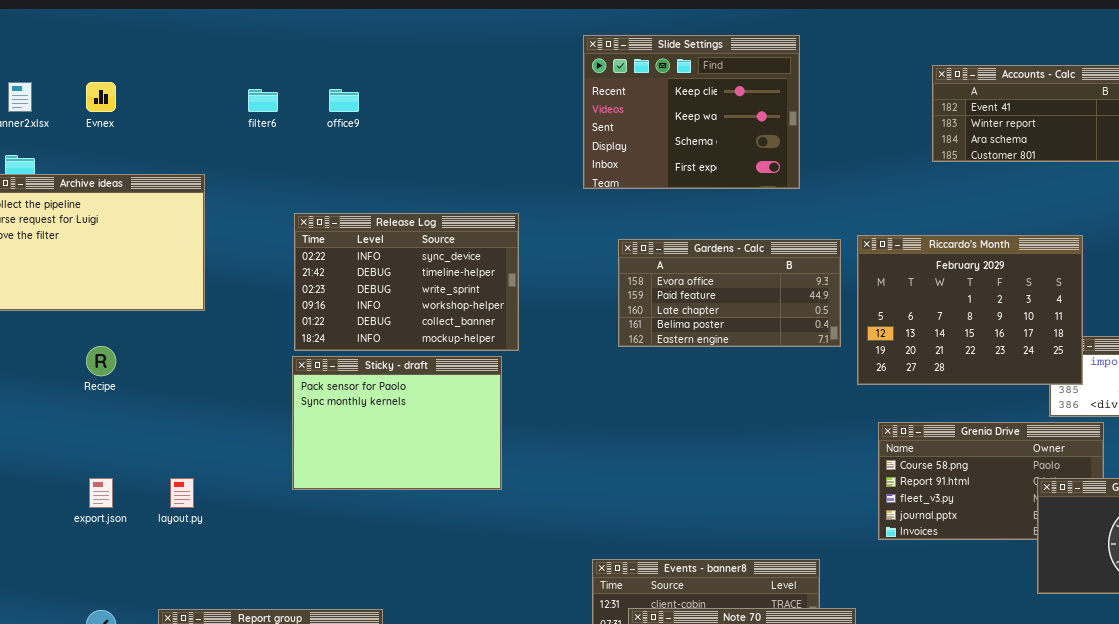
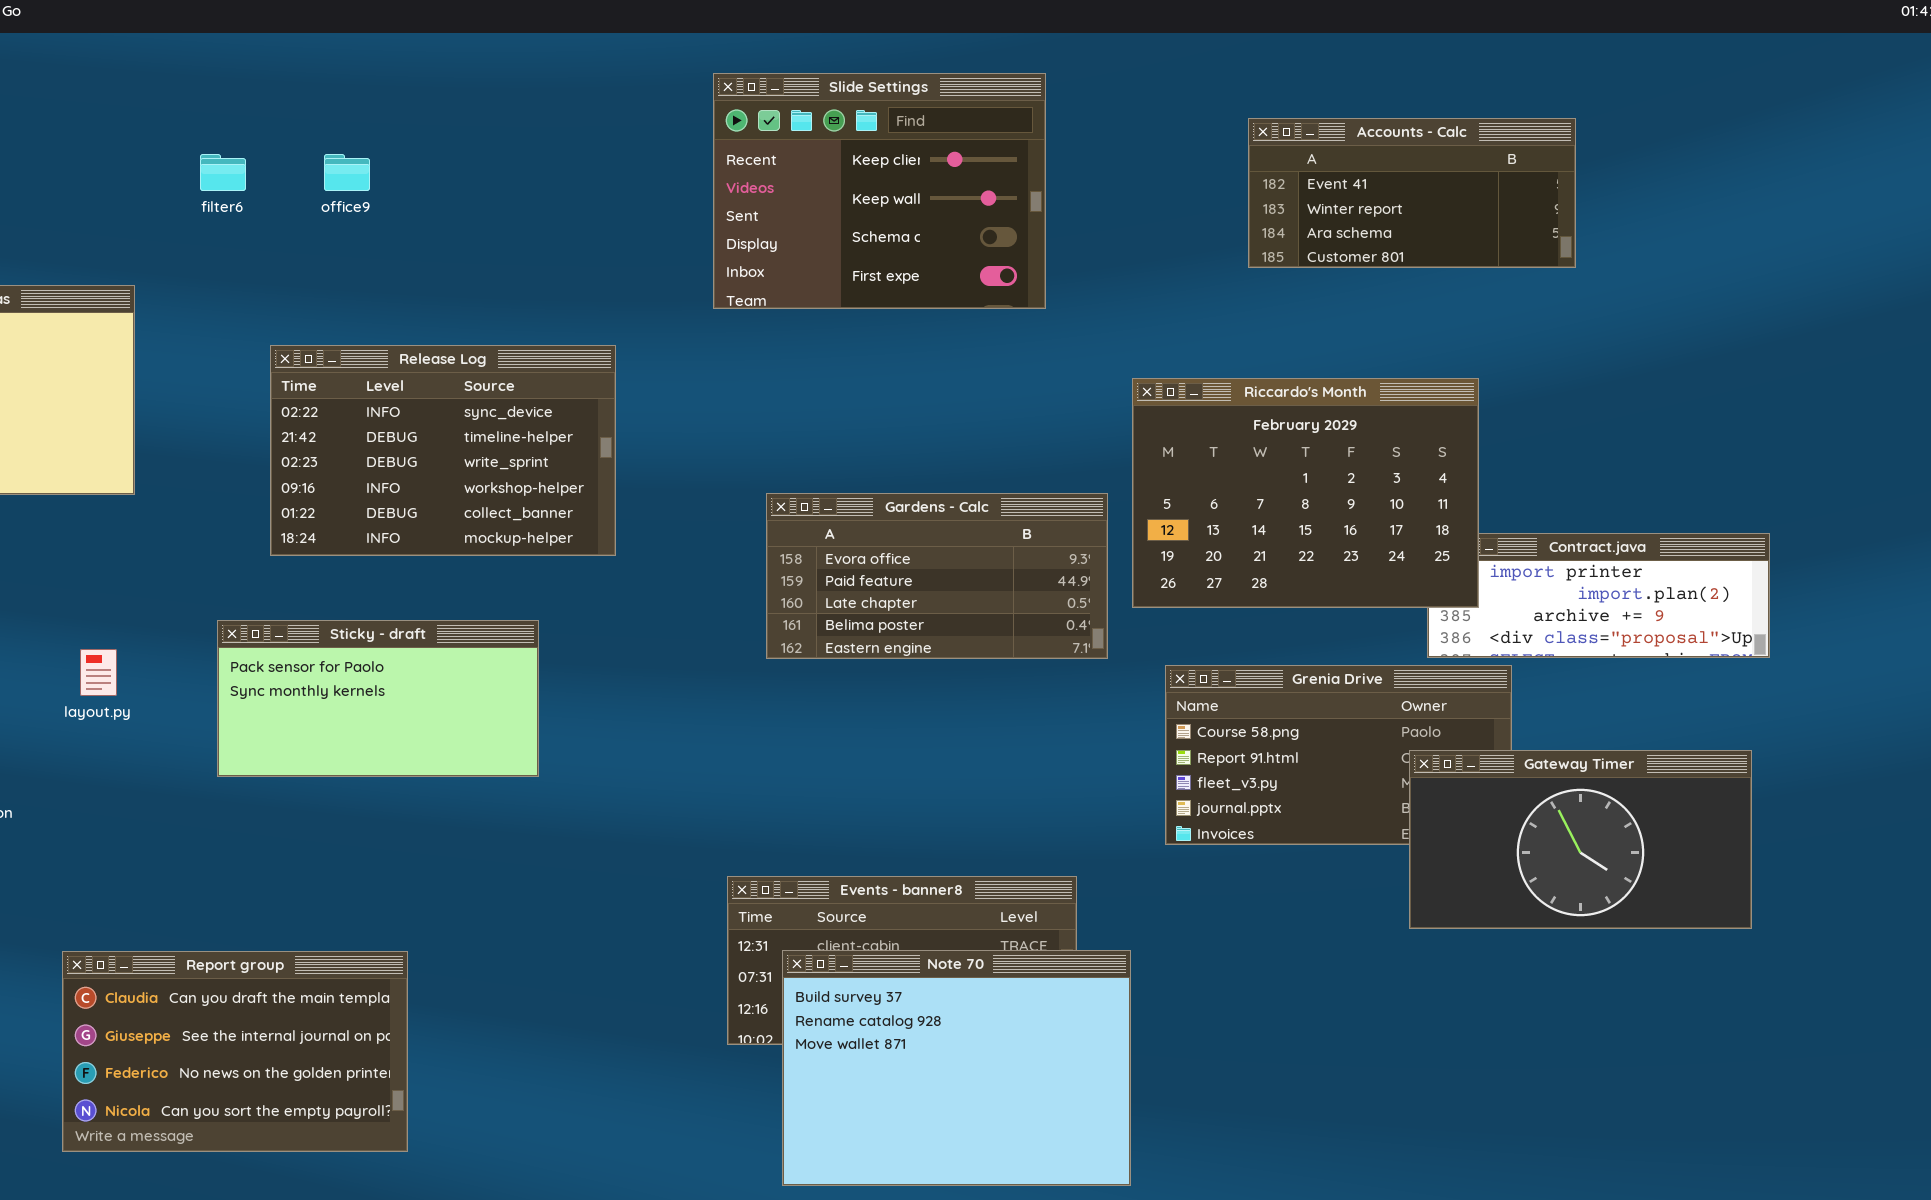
Gardens - Calc: [618,239,841,347] -> [766,493,1108,659], moved
Sticky - draft: [292,356,502,490] -> [217,620,539,777], moved, resized
layout.py: [170,478,194,508] -> [80,649,117,696], moved

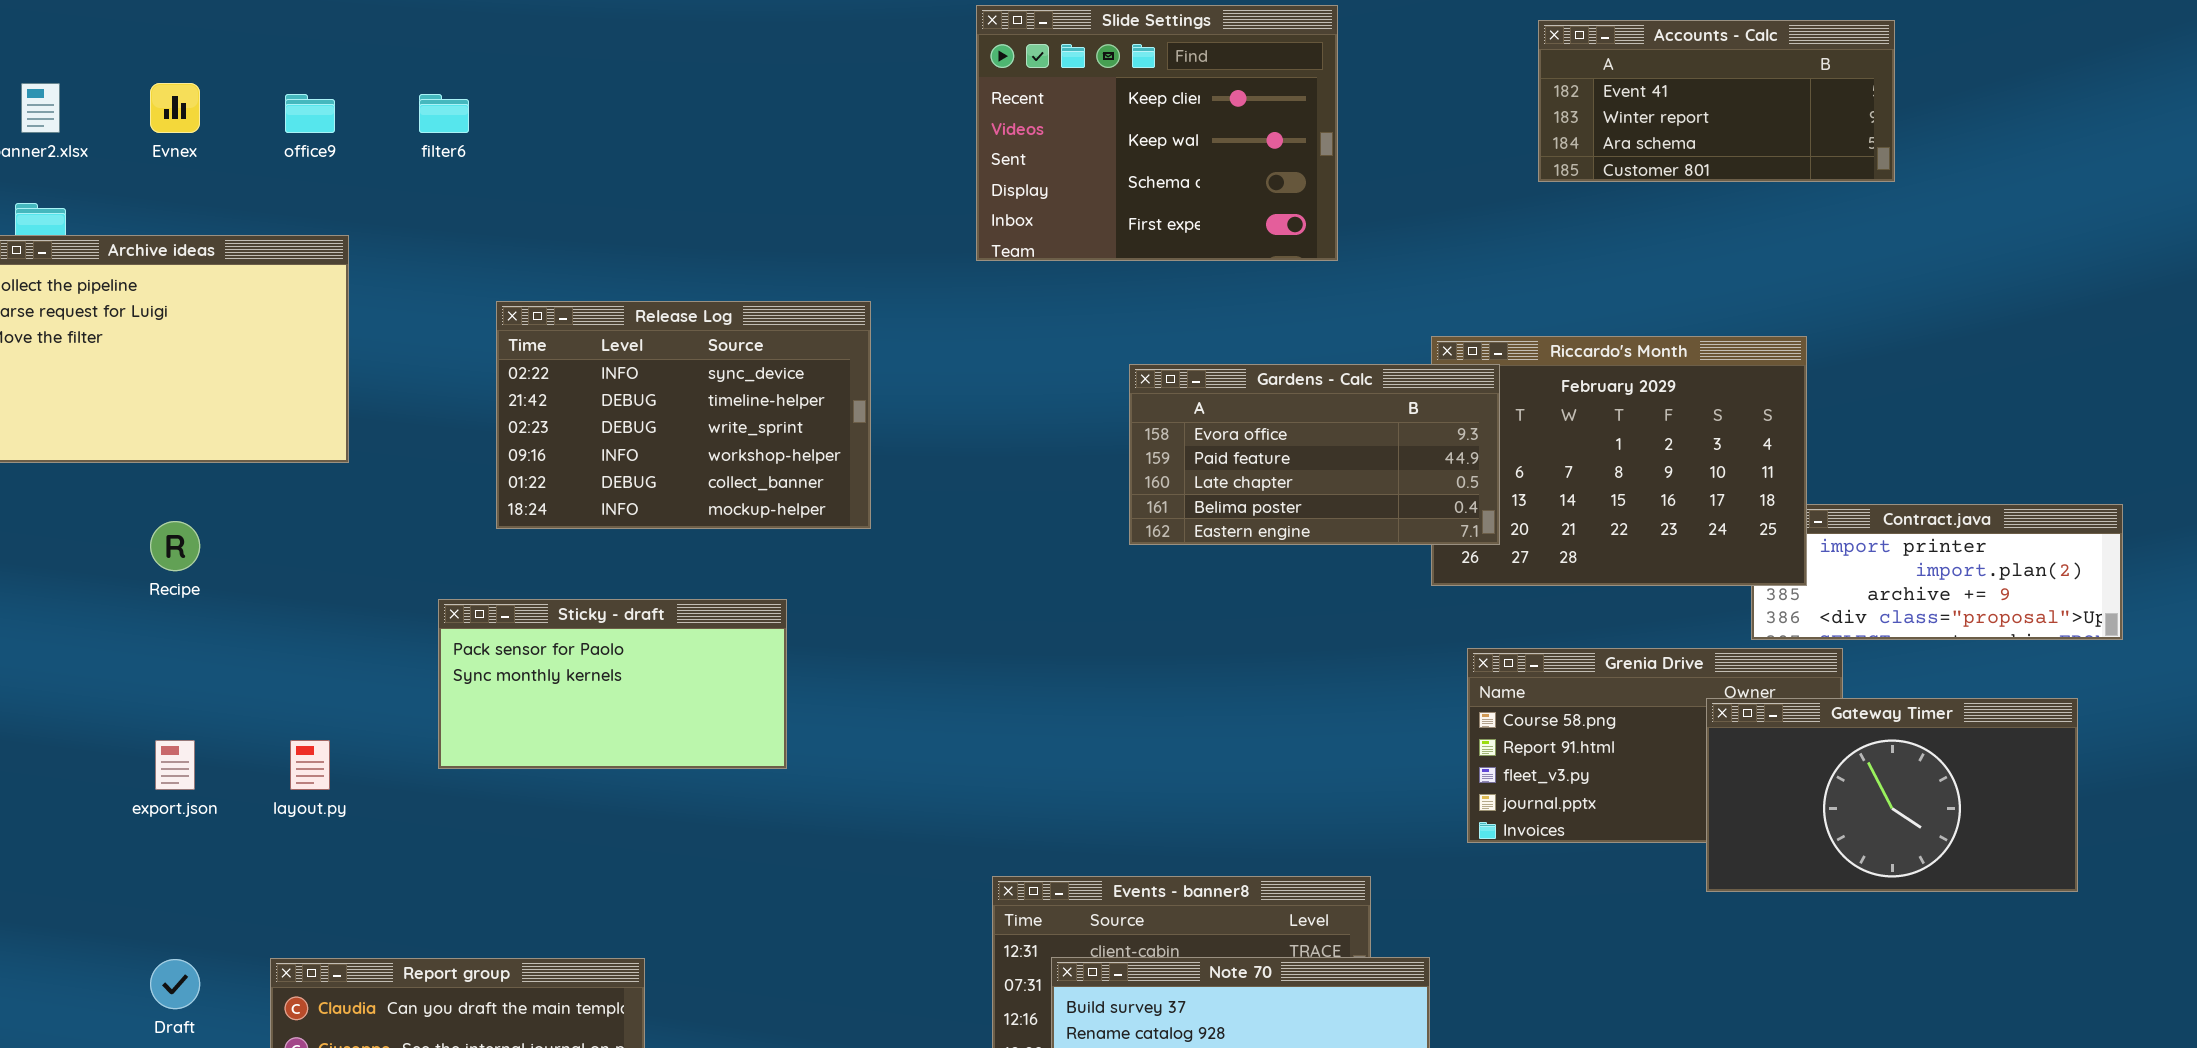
Accounts - Calc: [1248,118,1576,268] -> [1538,20,1895,182], moved
office9: [324,154,370,191] -> [285,94,335,133], moved
Gardens - Calc: [766,493,1108,659] -> [1129,364,1500,545], moved
layout.py: [80,649,117,696] -> [290,740,330,790], moved
Gateway Timer: [1409,750,1752,929] -> [1706,698,2078,892], moved

